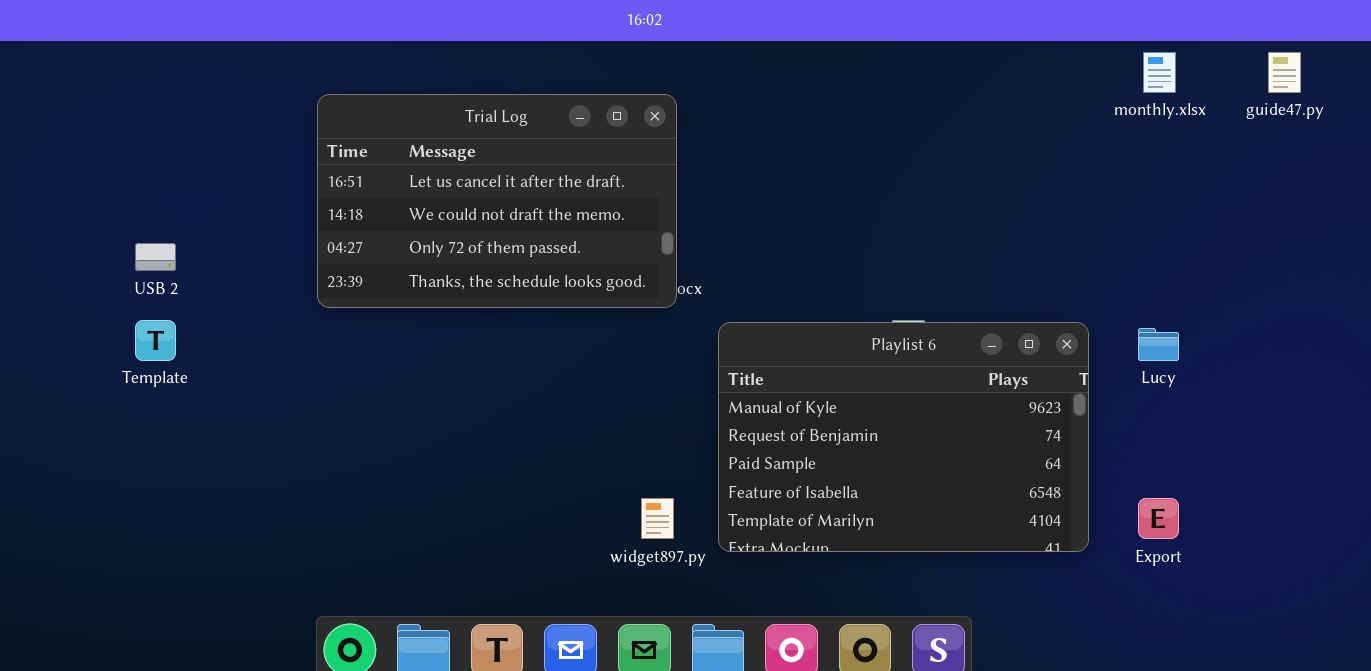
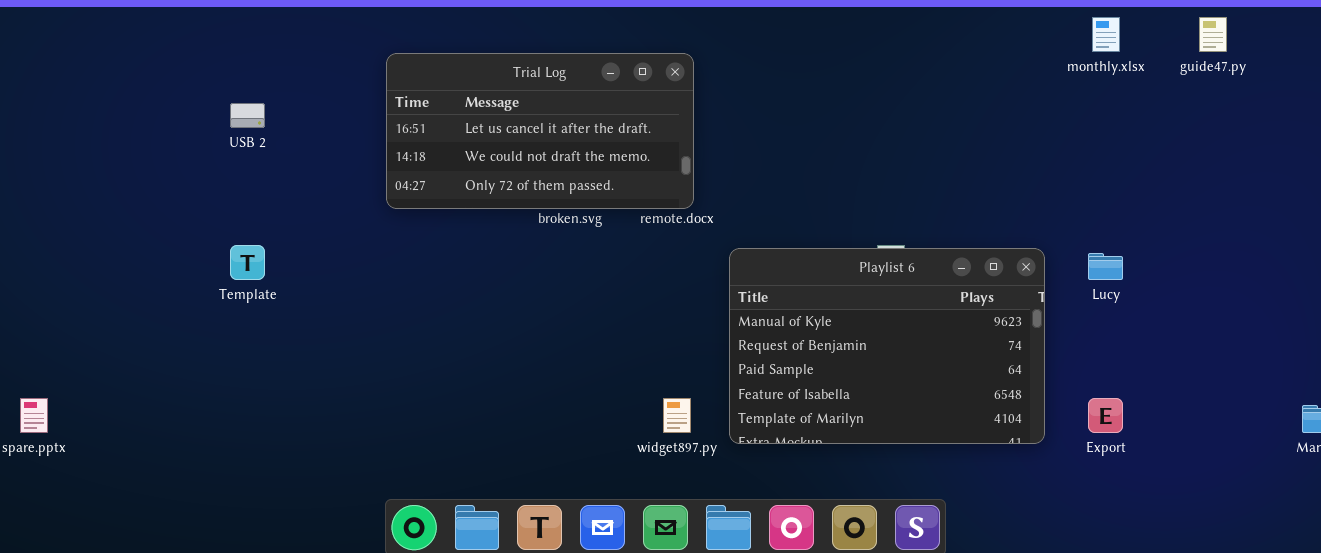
Trial Log: [317,94,677,308] -> [386,53,694,209], resized
USB 2: [135,243,176,271] -> [230,103,265,128], moved

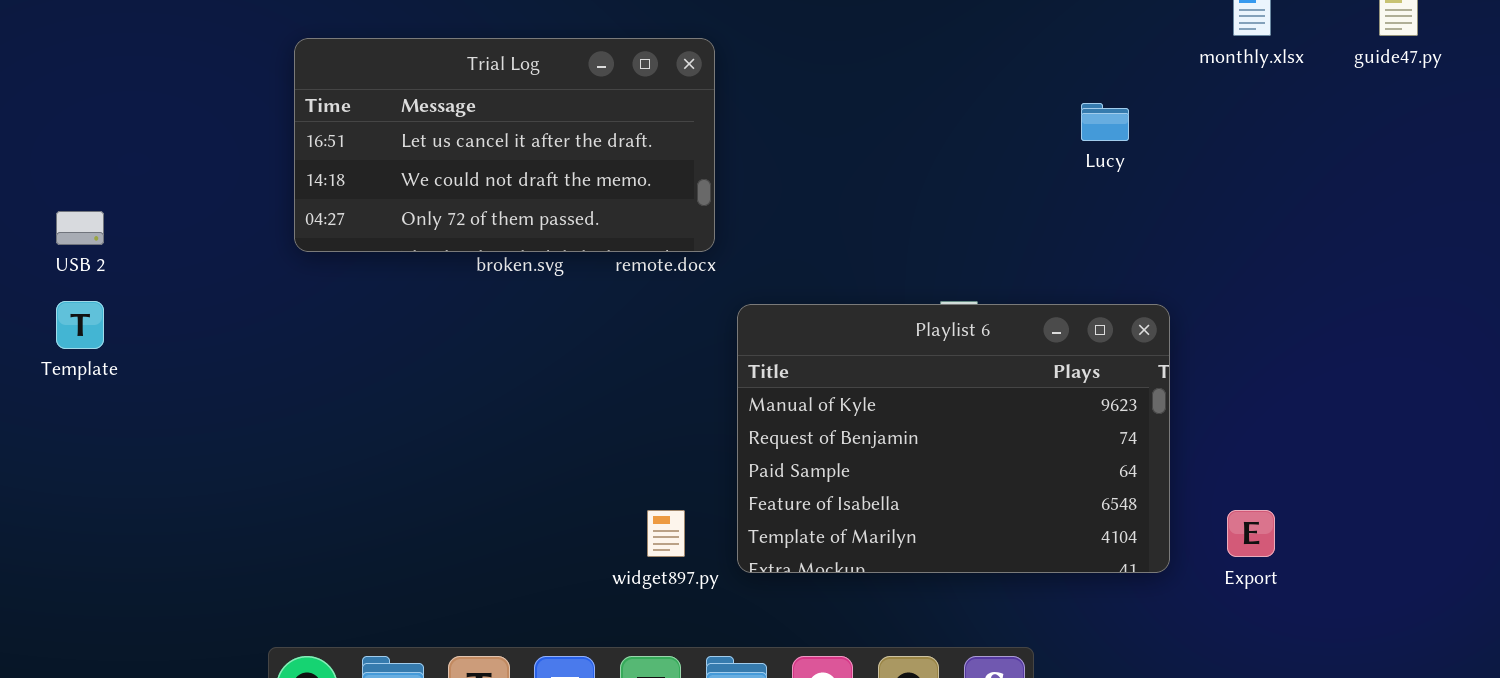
Trial Log: [386,53,694,209] -> [294,38,715,252], moved
USB 2: [230,103,265,128] -> [56,211,104,245], moved
Lucy: [1088,253,1123,280] -> [1081,103,1129,141], moved

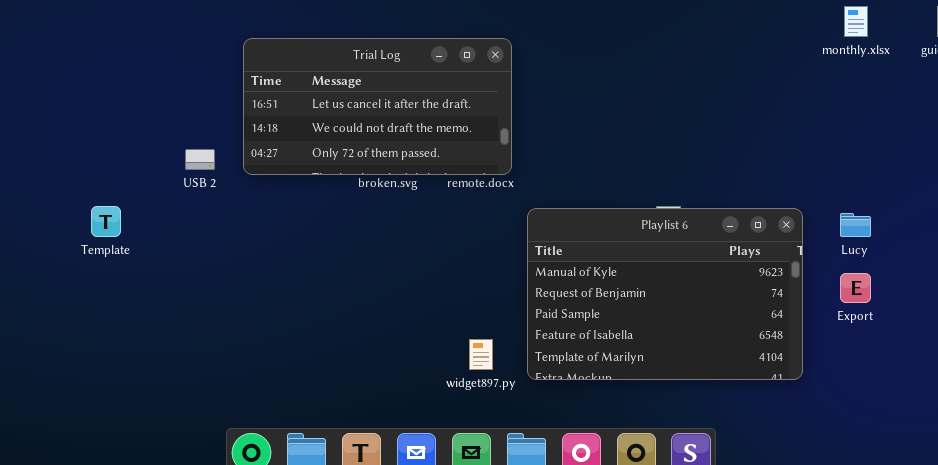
Lucy: [1081,103,1129,141] -> [840,213,871,237], moved
USB 2: [56,211,104,245] -> [185,149,215,170], moved
Export: [1227,510,1275,557] -> [840,273,871,303], moved

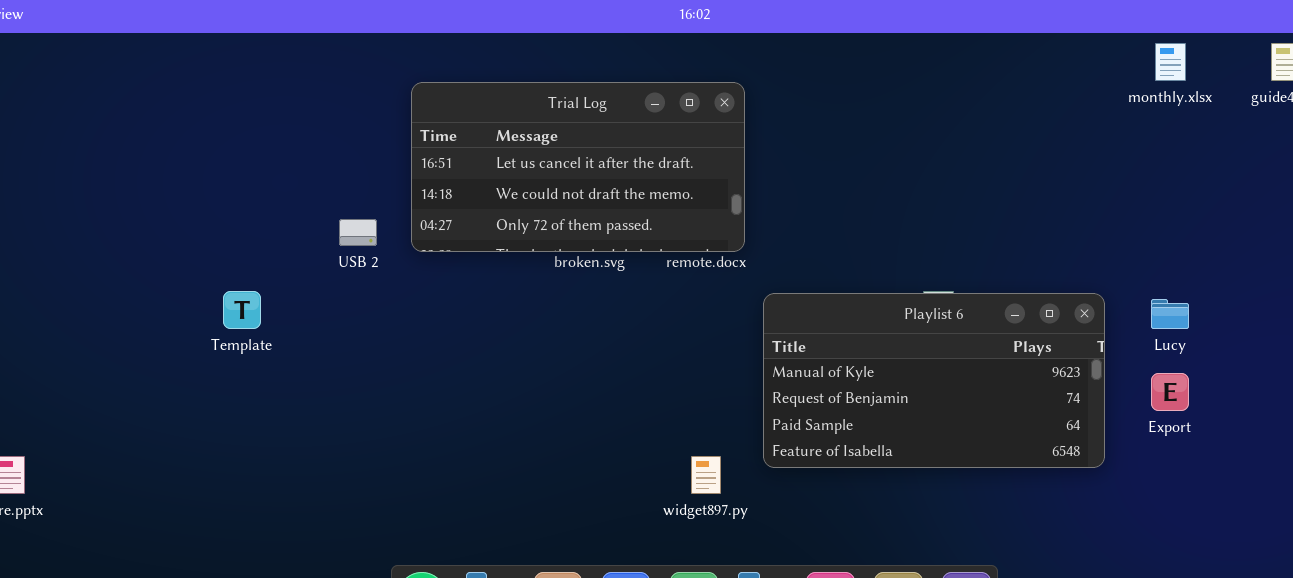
Playlist 6: [527,208,803,380] -> [763,293,1105,468], resized

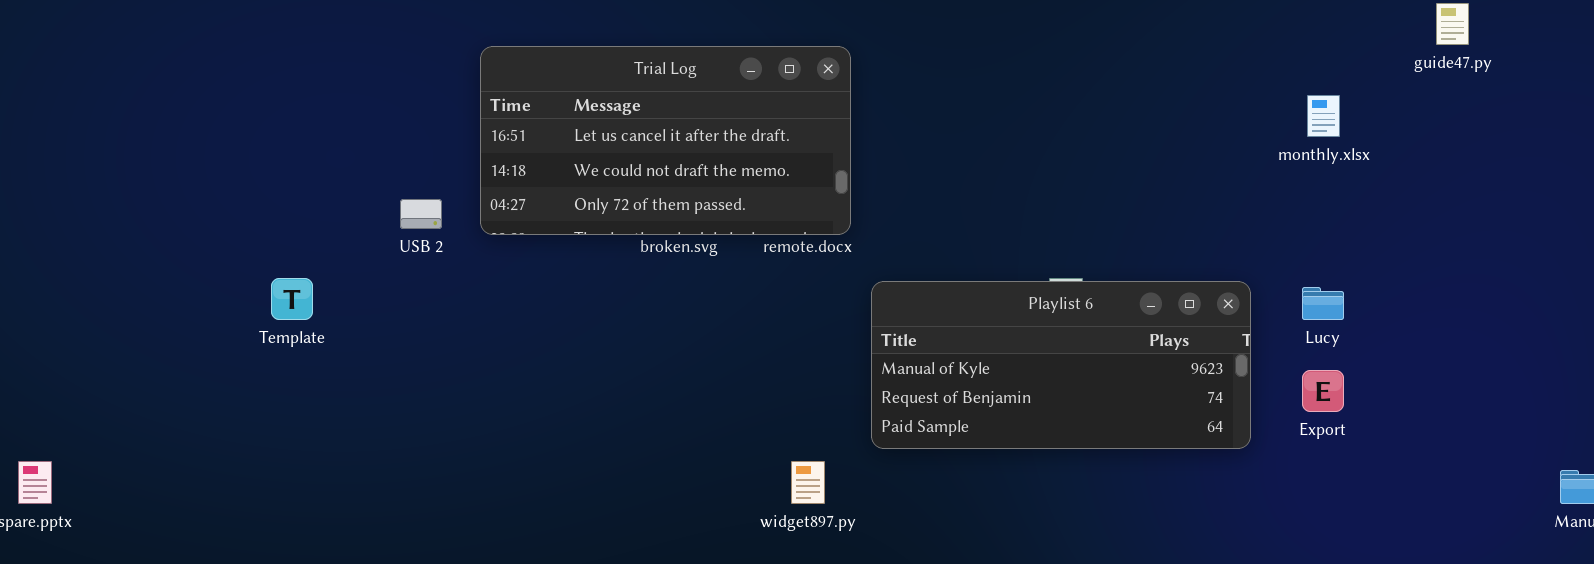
monthly.xlsx: [1155,43,1186,81] -> [1307,95,1340,137], moved
Playlist 6: [763,293,1105,468] -> [871,281,1251,449], resized

